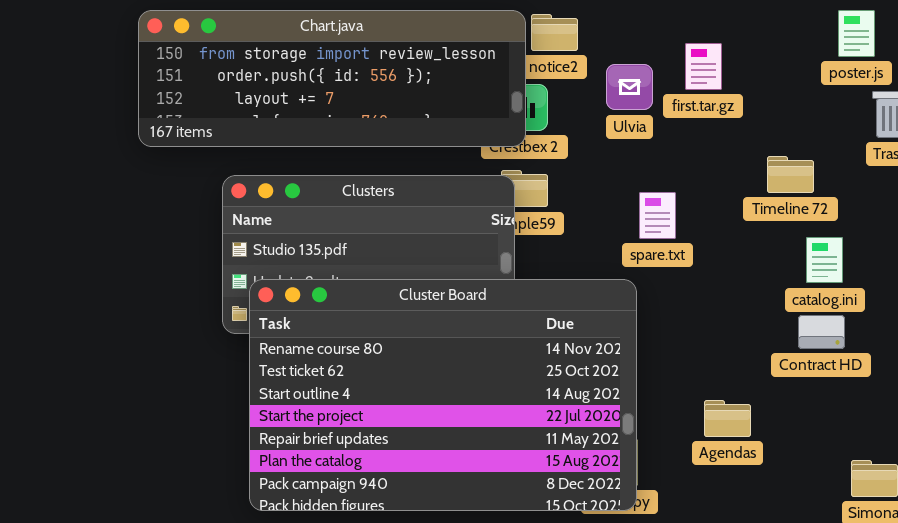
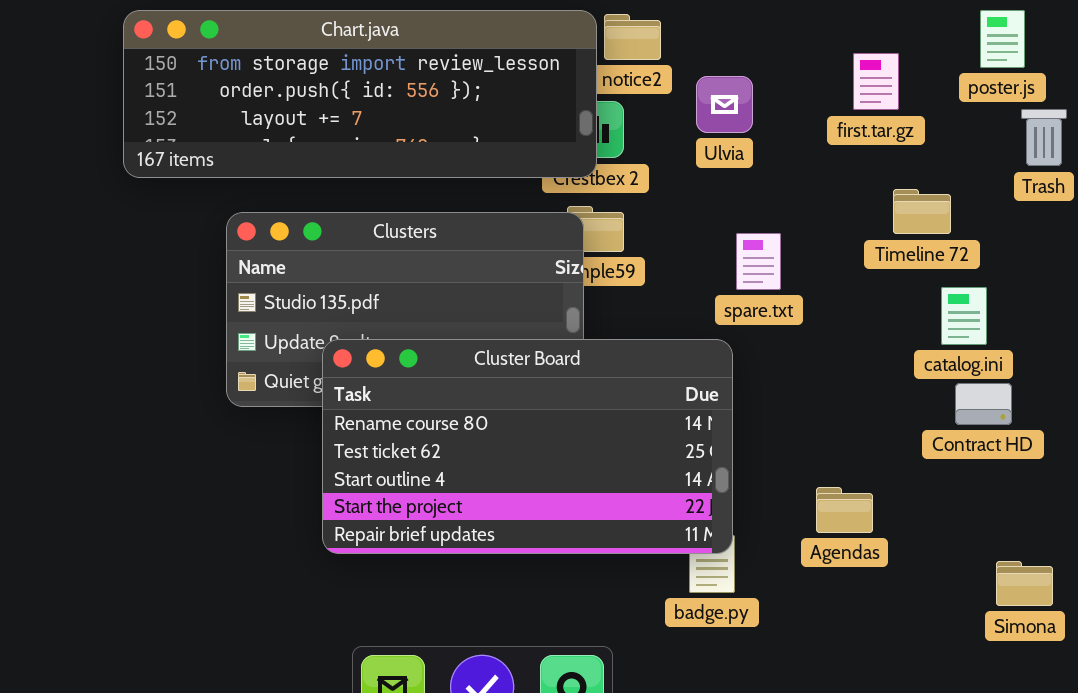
first.tar.gz: [685,43,722,90] -> [853,53,899,110], moved
Cluster Board: [249,279,637,511] -> [322,339,733,554], resized
Contract HD: [798,315,845,349] -> [955,383,1012,425], moved

